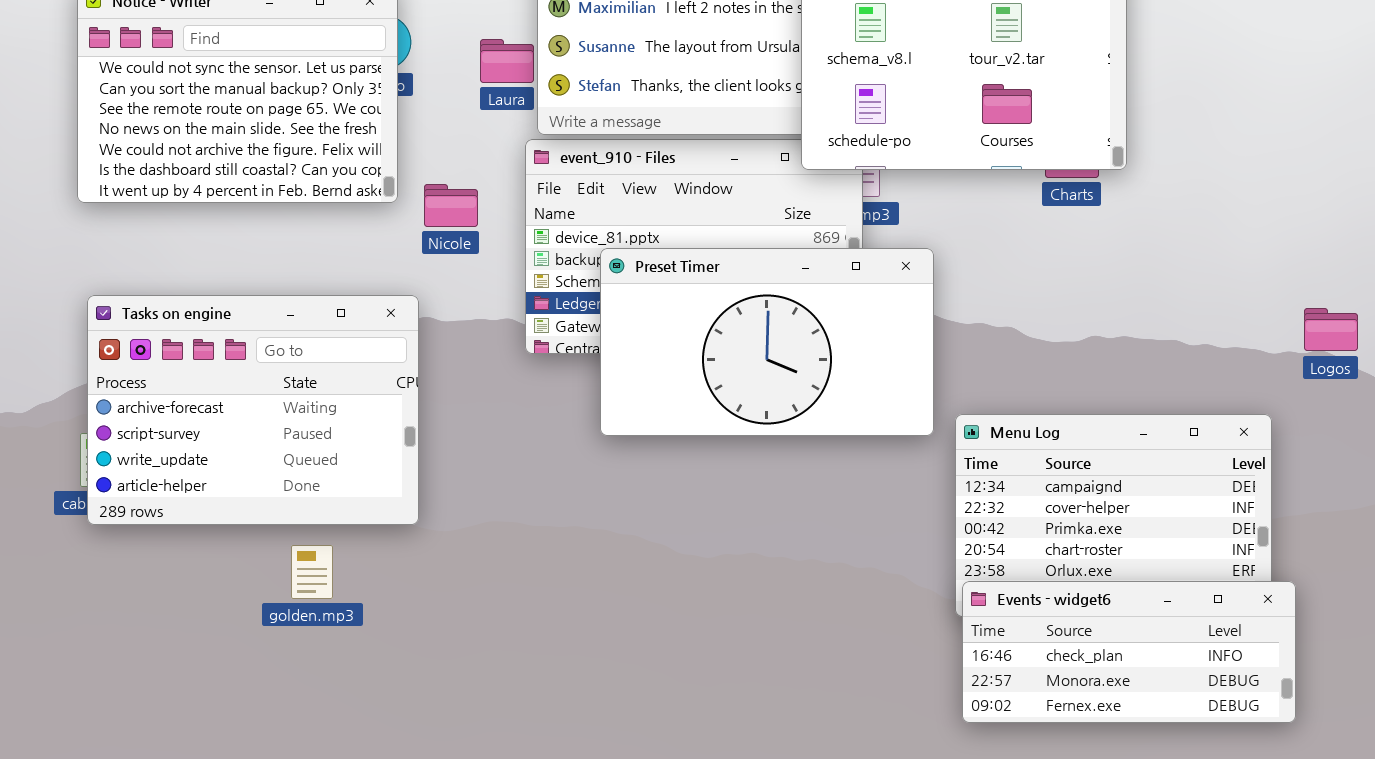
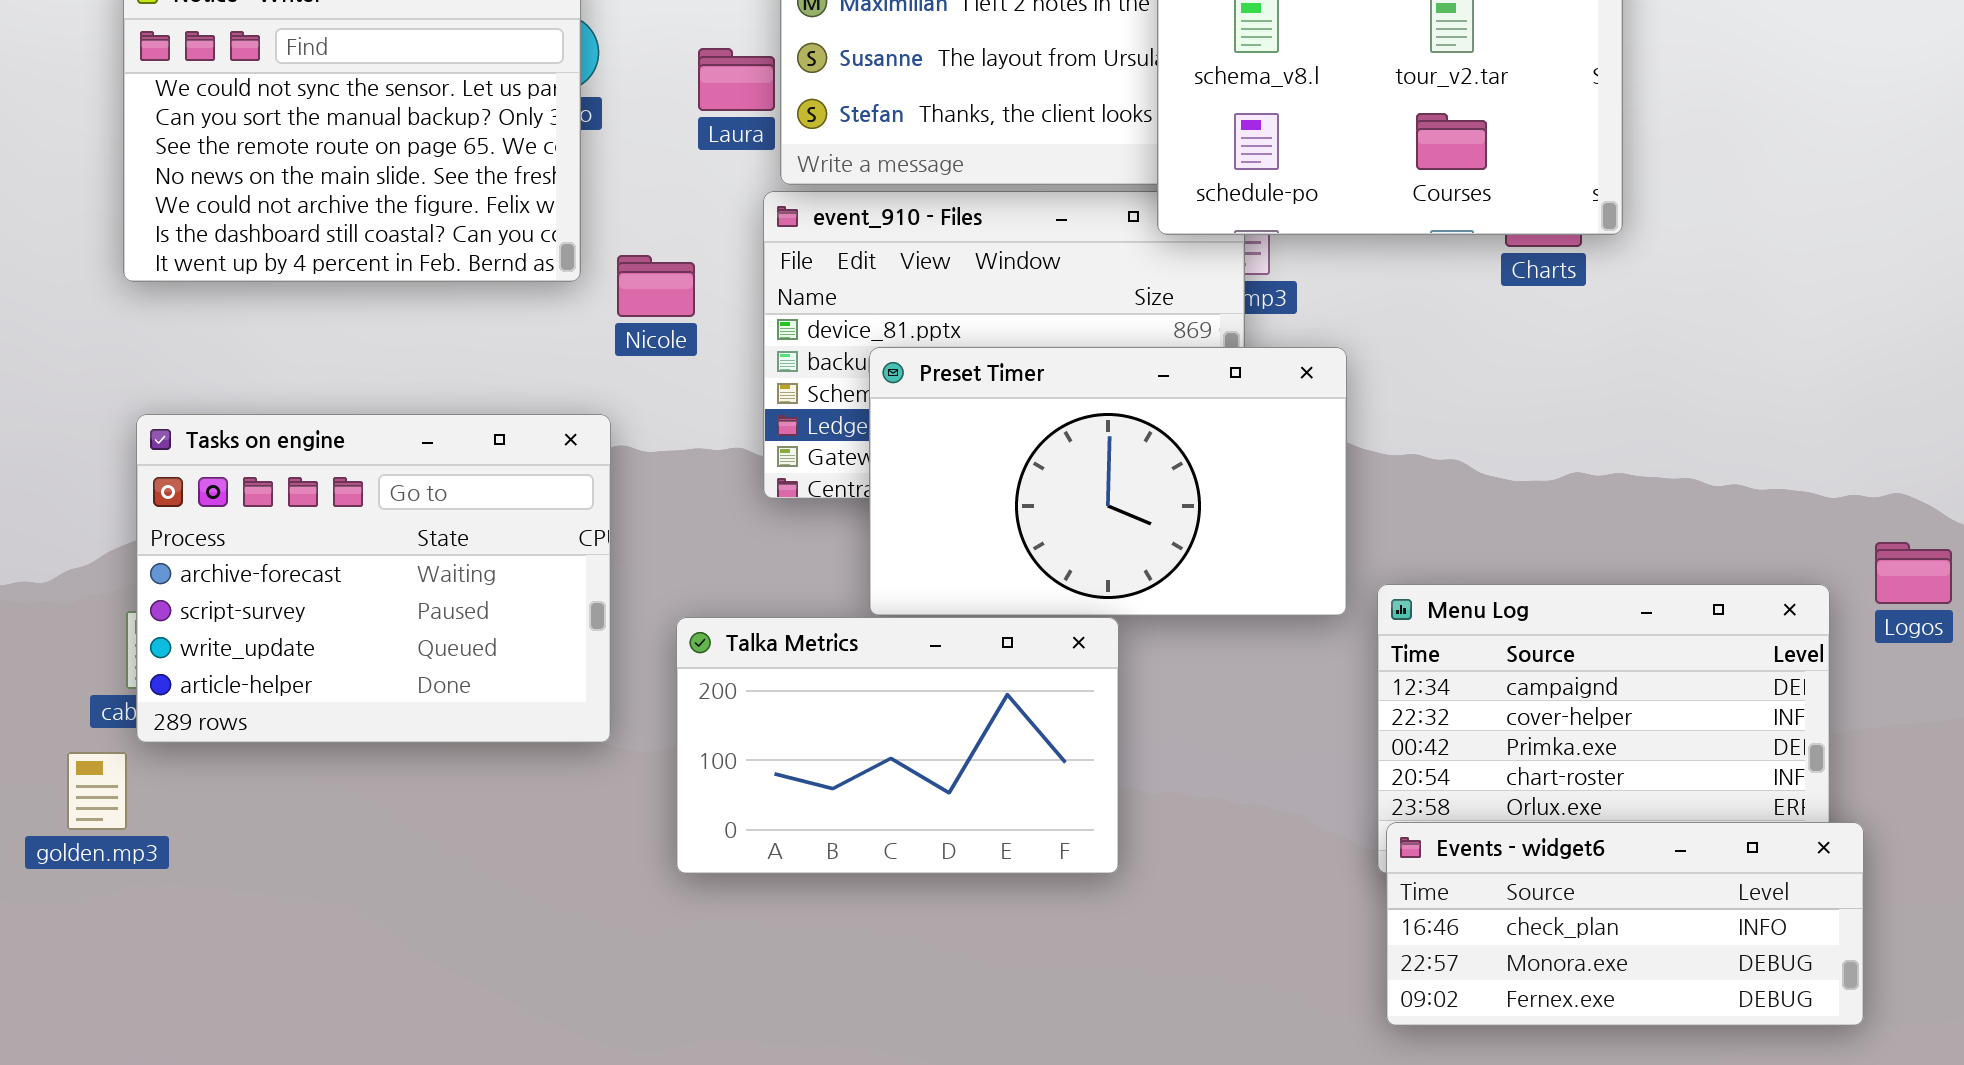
Logos: [1304,308,1358,351] -> [1875,542,1952,604], moved
Talka Metrics: none -> [676,617,1119,874], opened
golden.mp3: [291,545,333,599] -> [67,752,127,830], moved

